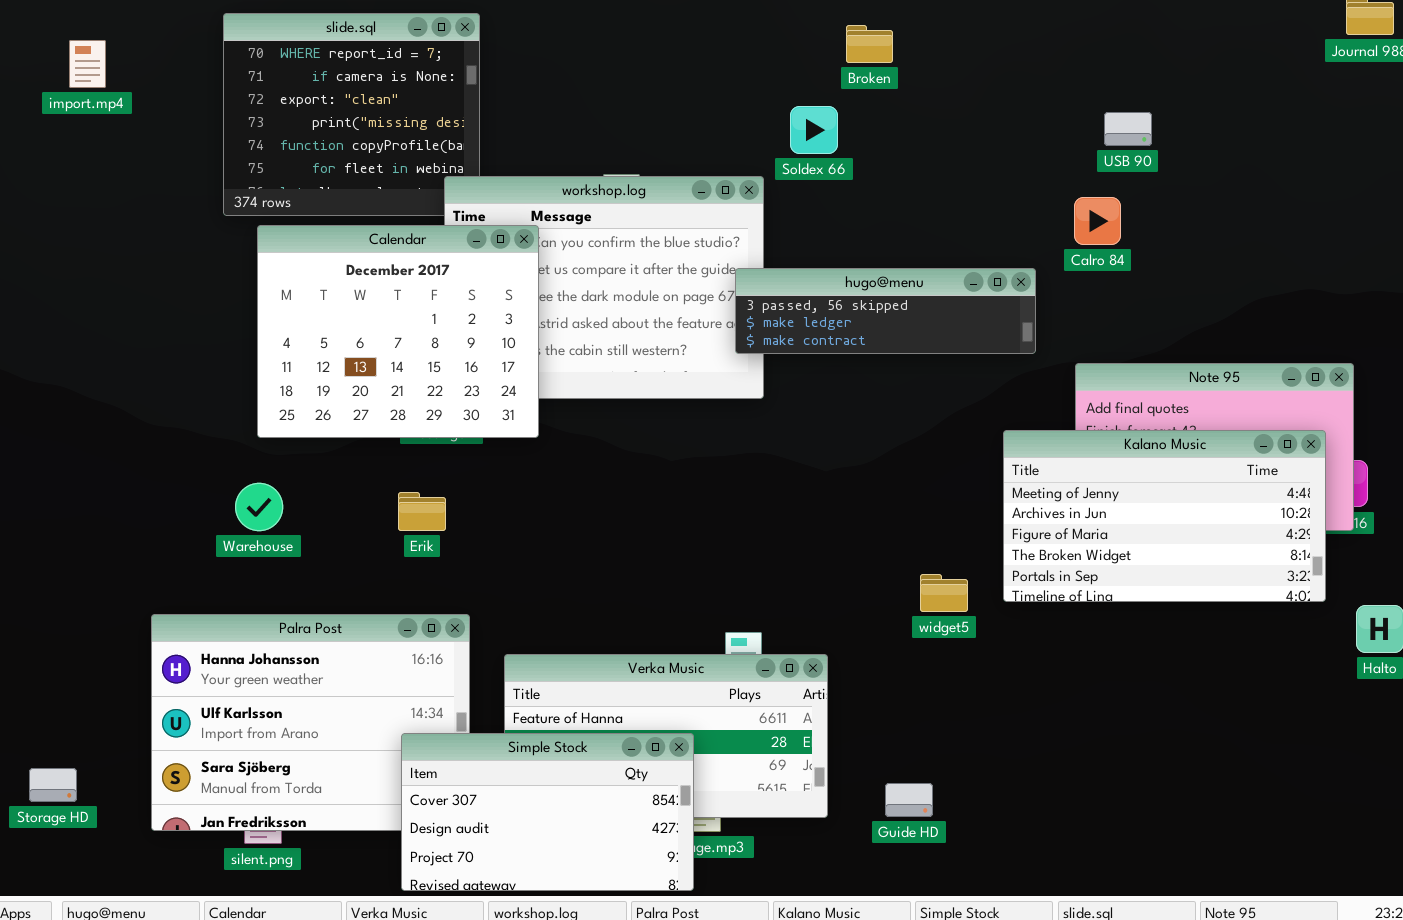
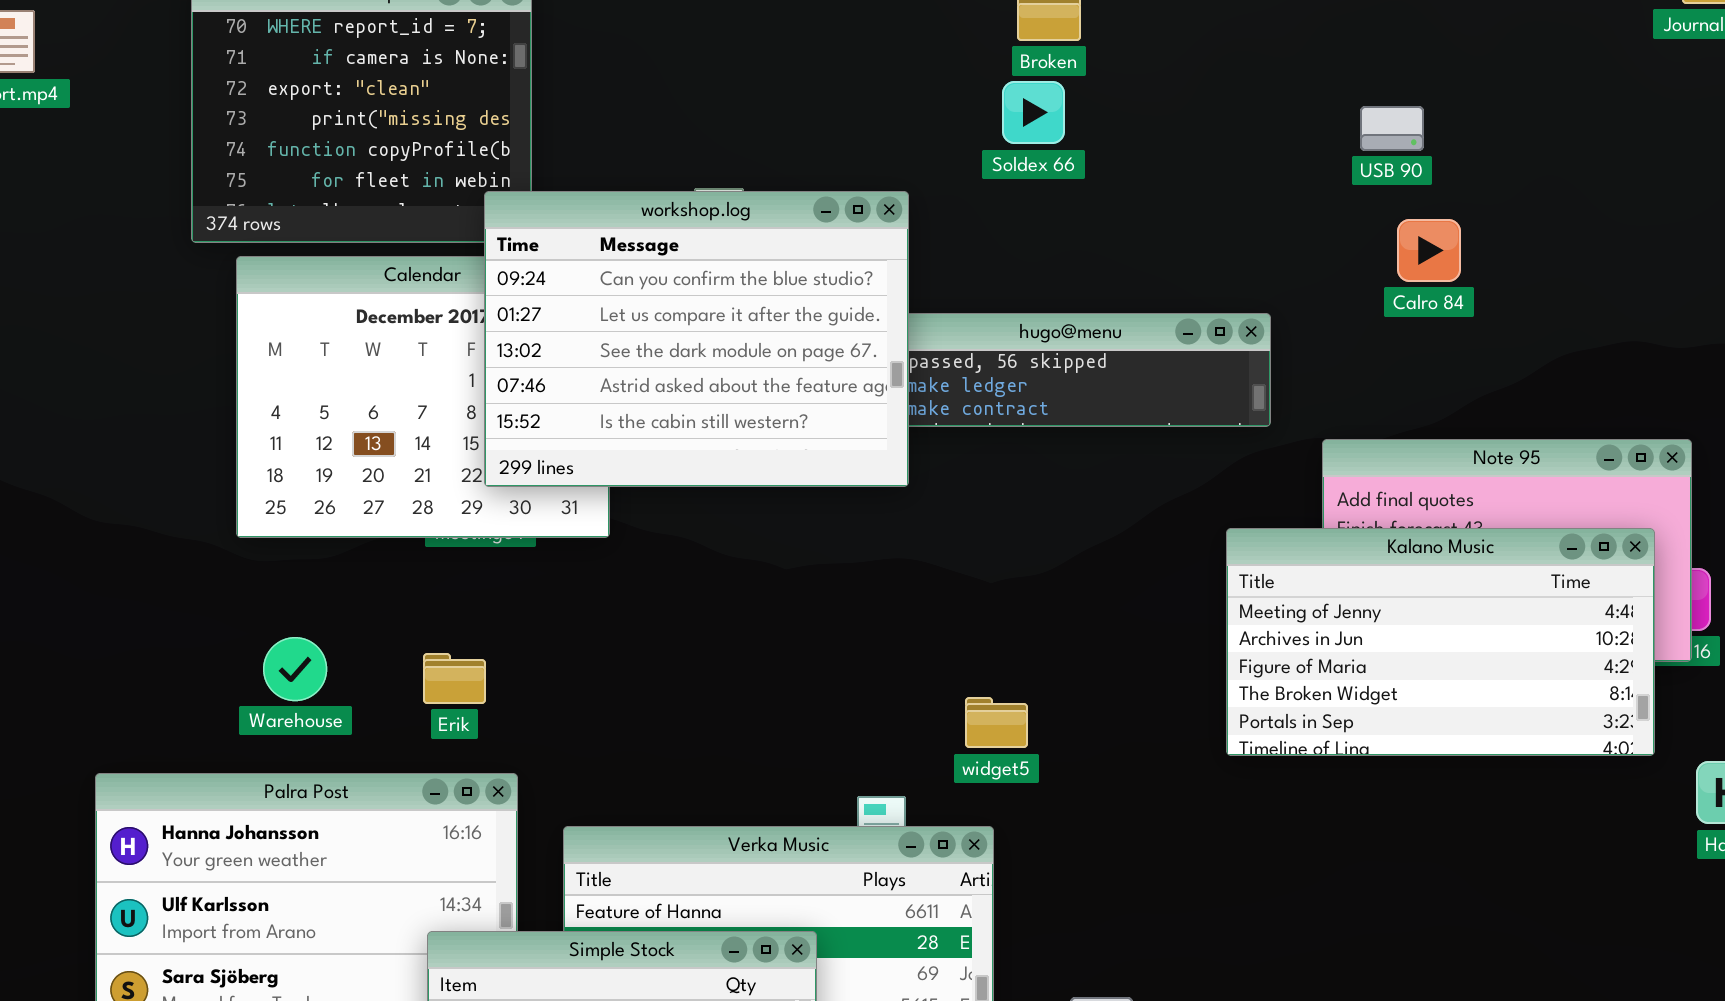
Soldex 66: [790,106,838,154] -> [1002,81,1065,144], moved
workshop.log: [444,176,764,399] -> [484,191,909,487], raised
Calro 84: [1074,197,1121,245] -> [1397,219,1461,282], moved
Warehouse: [235,483,283,531] -> [263,637,327,701], moved
Erik: [398,492,446,531] -> [423,653,486,704], moved
widget5: [920,574,968,612] -> [965,697,1028,748], moved

